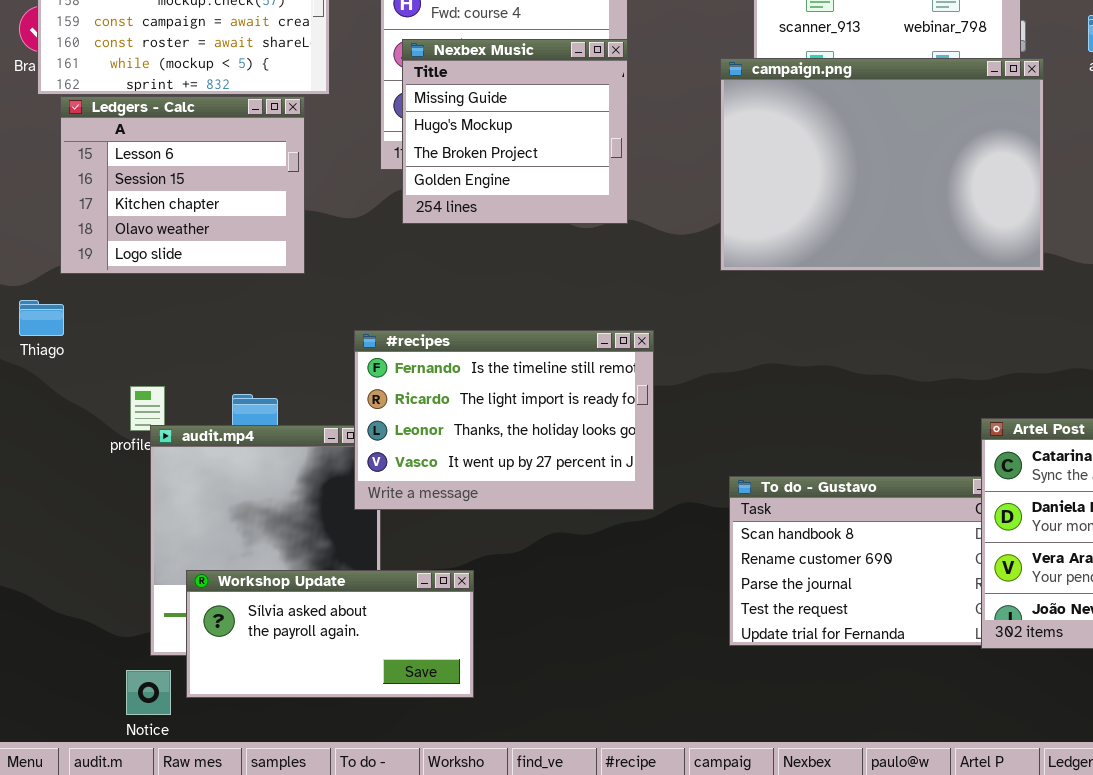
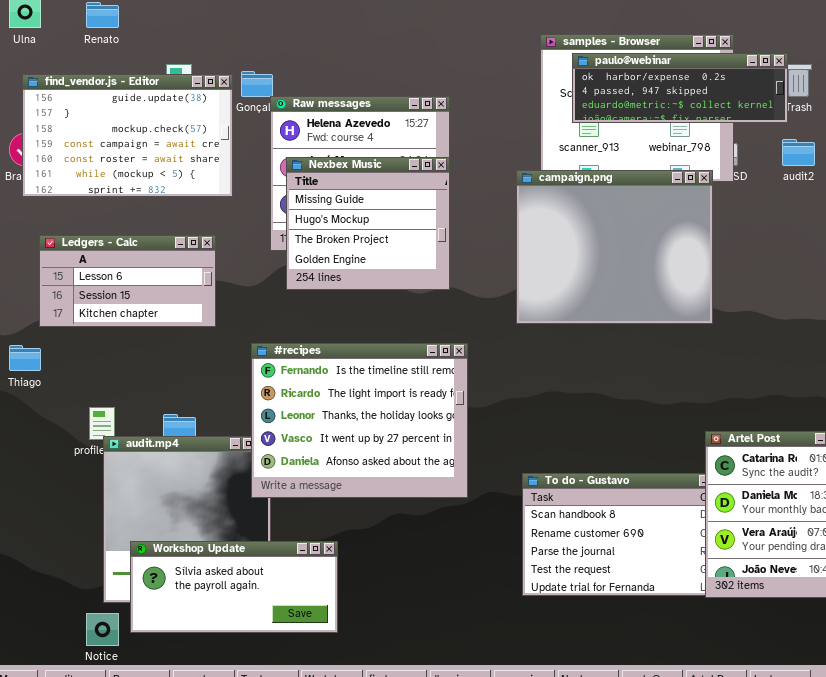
campaign.png: [720,58,1044,271] -> [516,170,713,324], resized
Ledgers - Calc: [60,96,305,274] -> [39,235,216,327], resized
#recipes: [354,330,654,510] -> [251,343,468,498], resized

